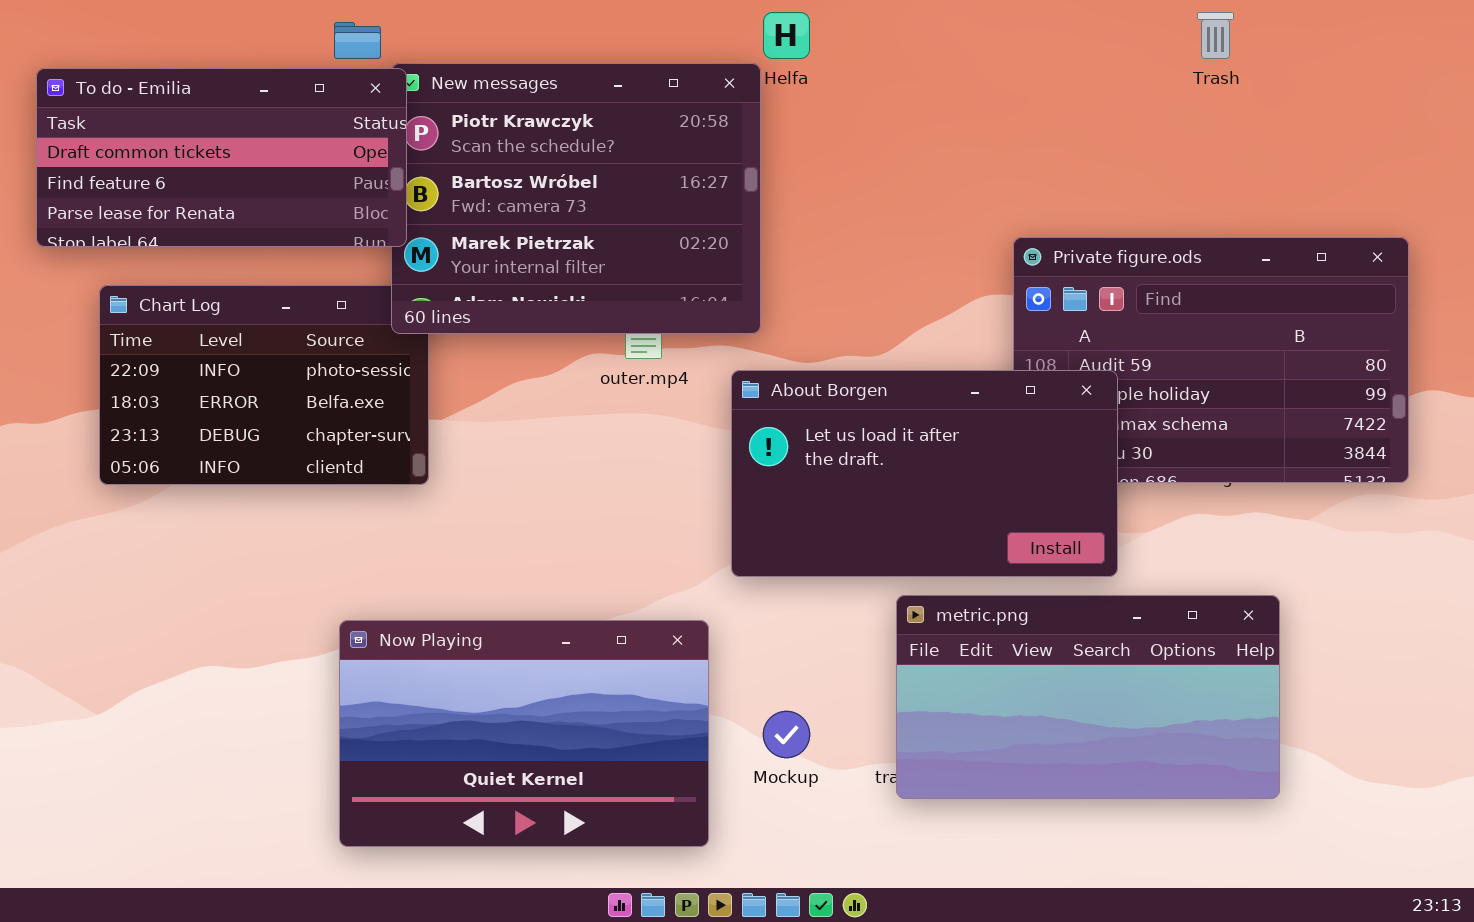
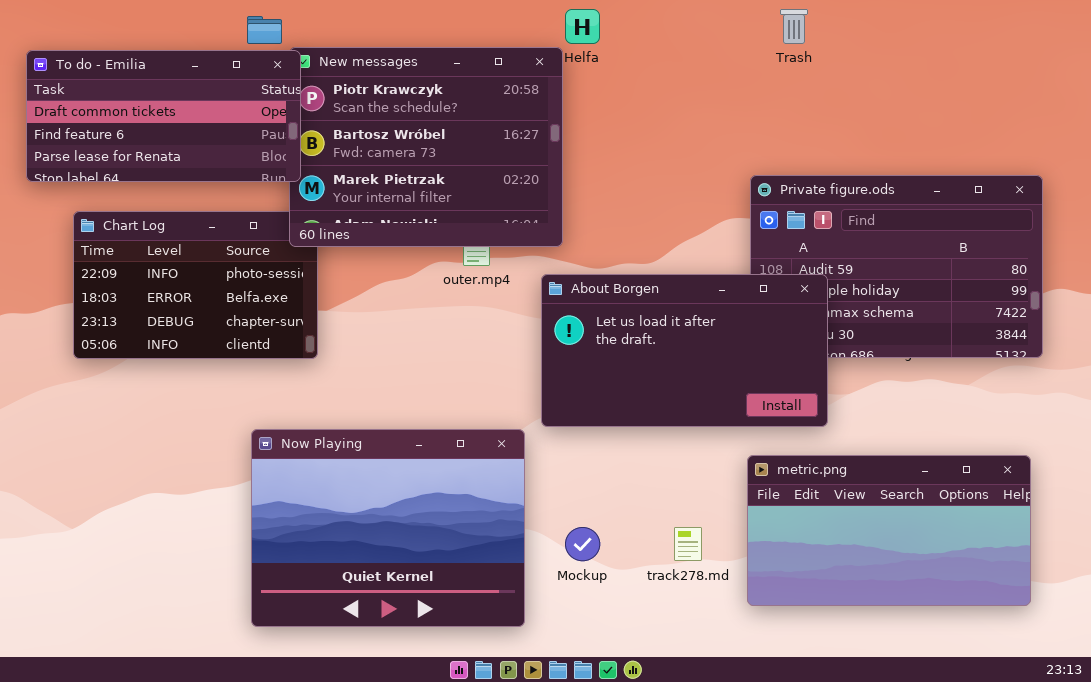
Trash: [1197,12,1234,59] -> [780,9,808,44], moved
metric.png: [896,595,1280,799] -> [747,455,1031,606], moved
Now Playing: [339,620,709,847] -> [251,429,525,627], resized

